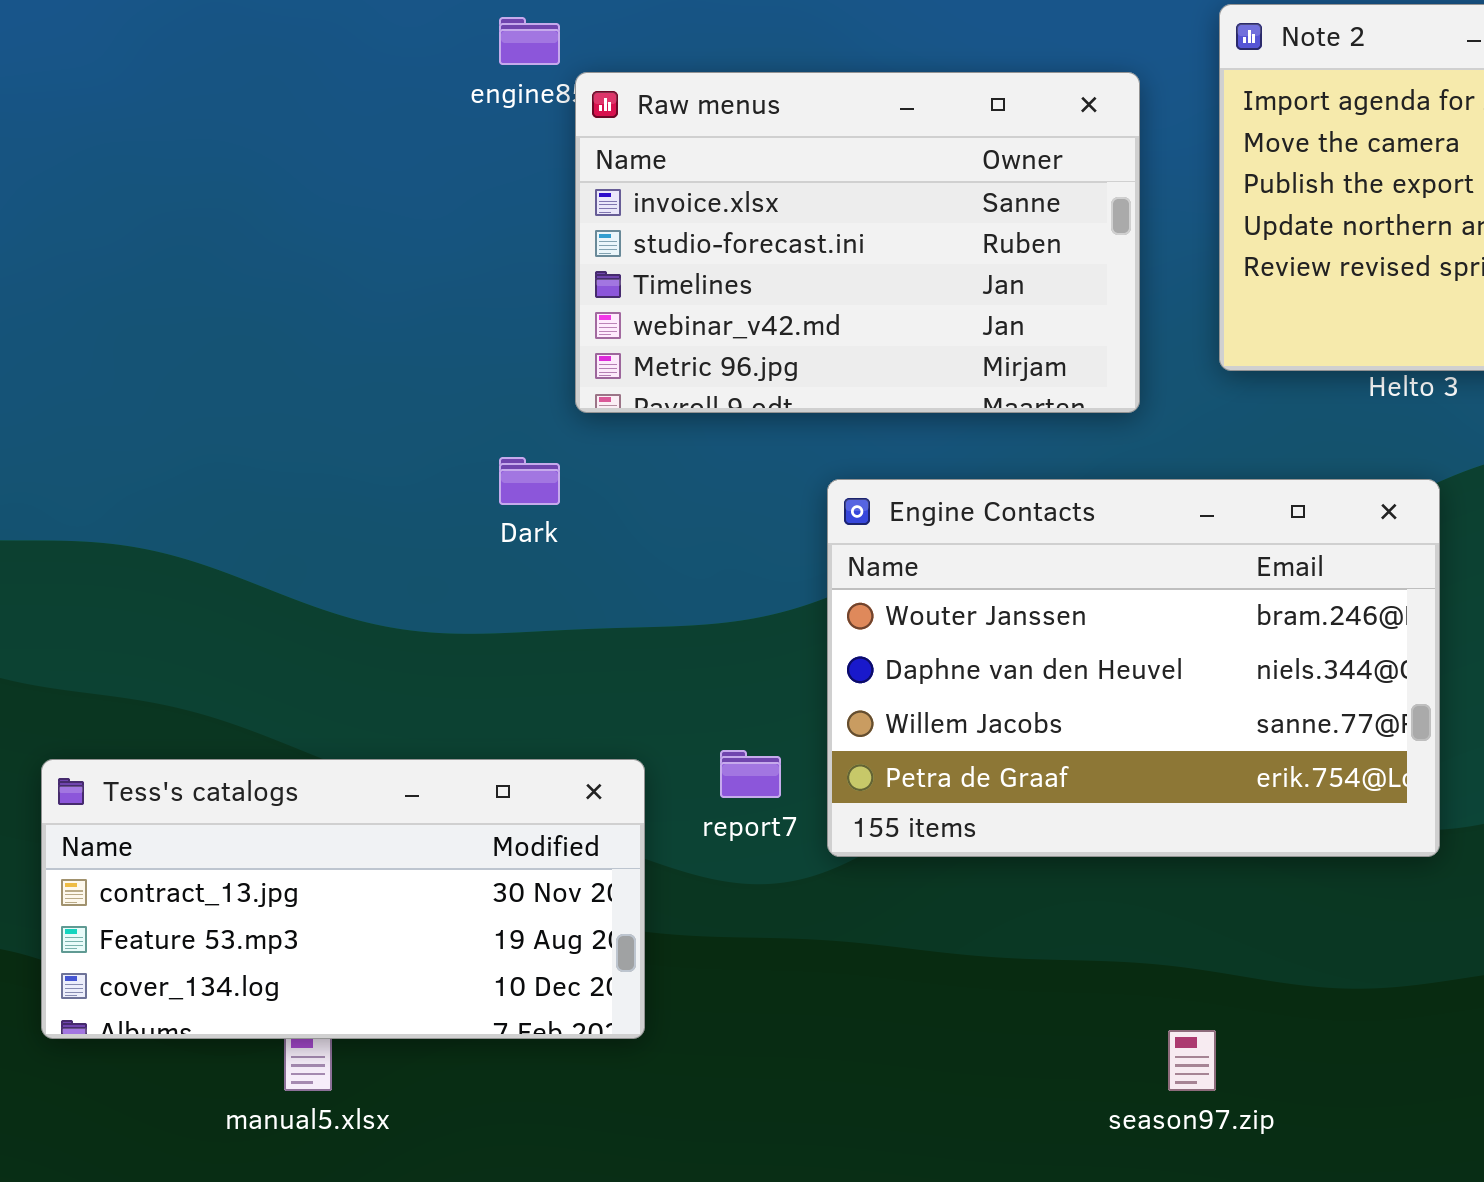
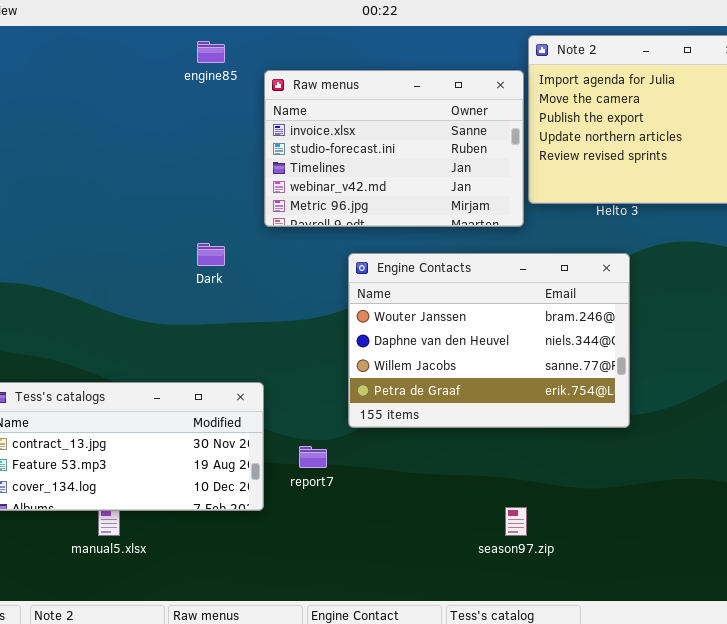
Raw menus: [575,72,1140,413] -> [264,70,524,227], moved
report7: [720,750,781,798] -> [299,446,327,468], moved

